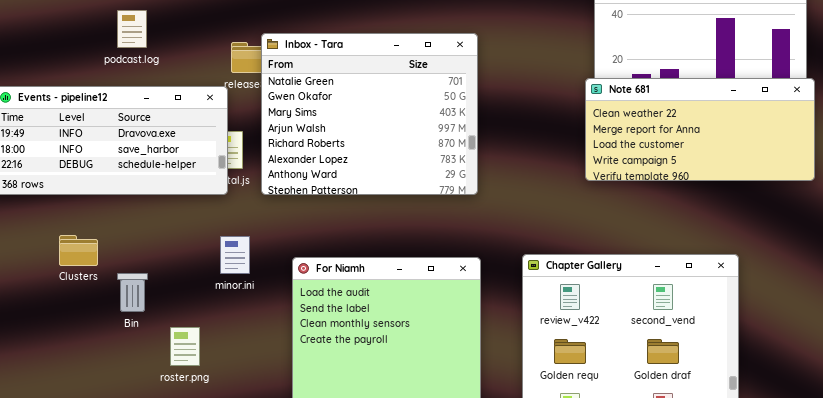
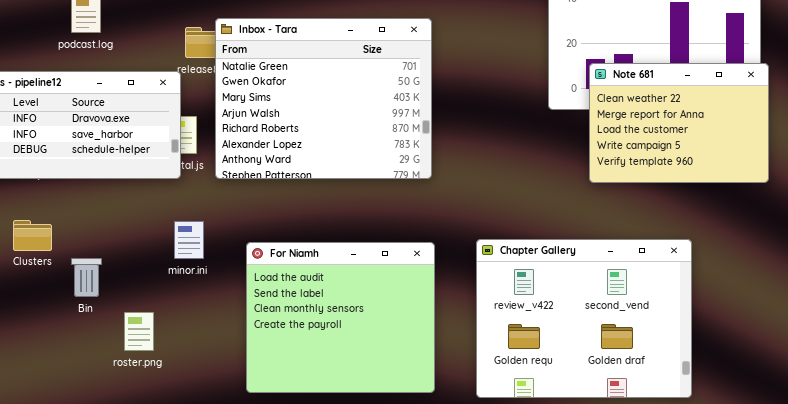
Note 681: [585,78,815,181] -> [589,63,769,183], resized

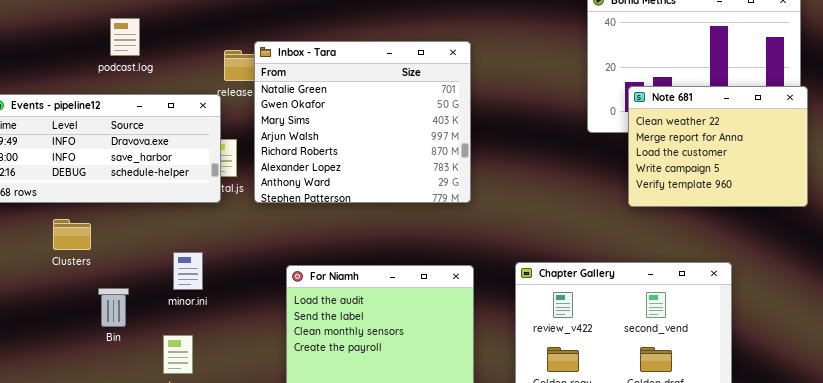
Clusters: [13,220,52,251] -> [53,219,91,250], moved
minor.ini: [174,221,204,259] -> [173,252,203,290], moved
Bin: [71,258,102,297] -> [98,288,129,327], moved

